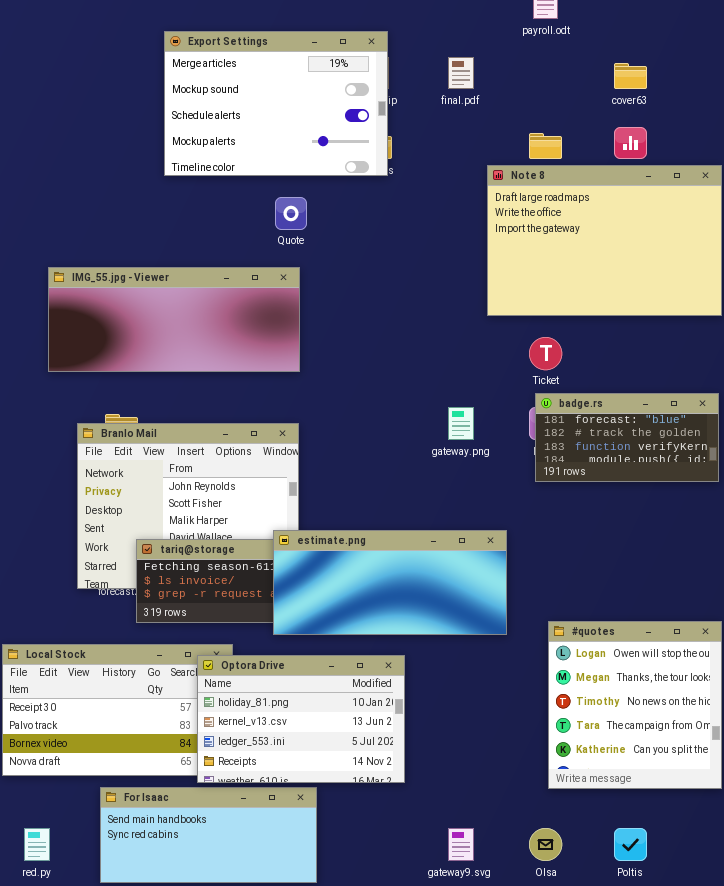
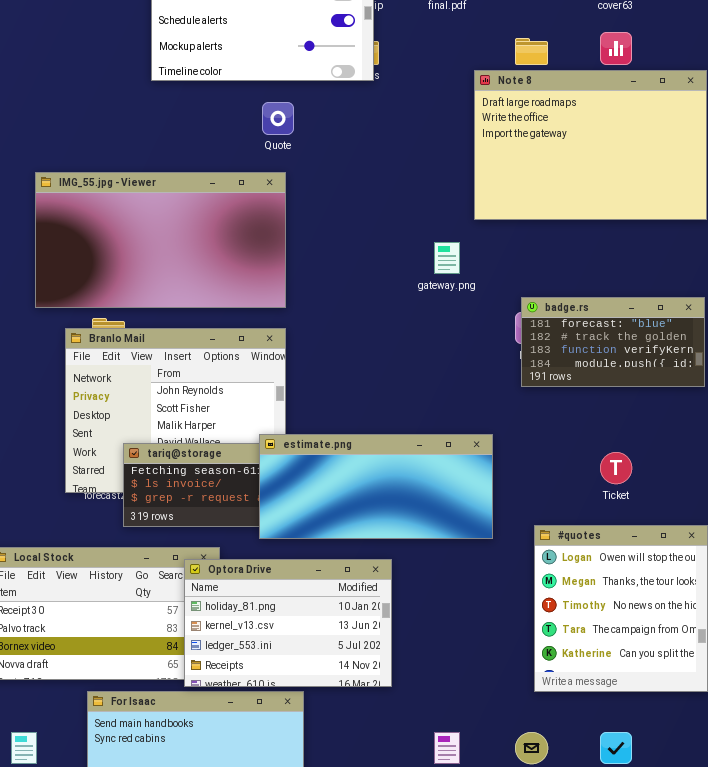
IMG_55.jpg - Viewer: [48,267,300,372] -> [35,172,286,308], resized
Ticket: [529,337,562,370] -> [600,452,632,484], moved
gateway.png: [448,407,474,440] -> [434,242,460,274], moved

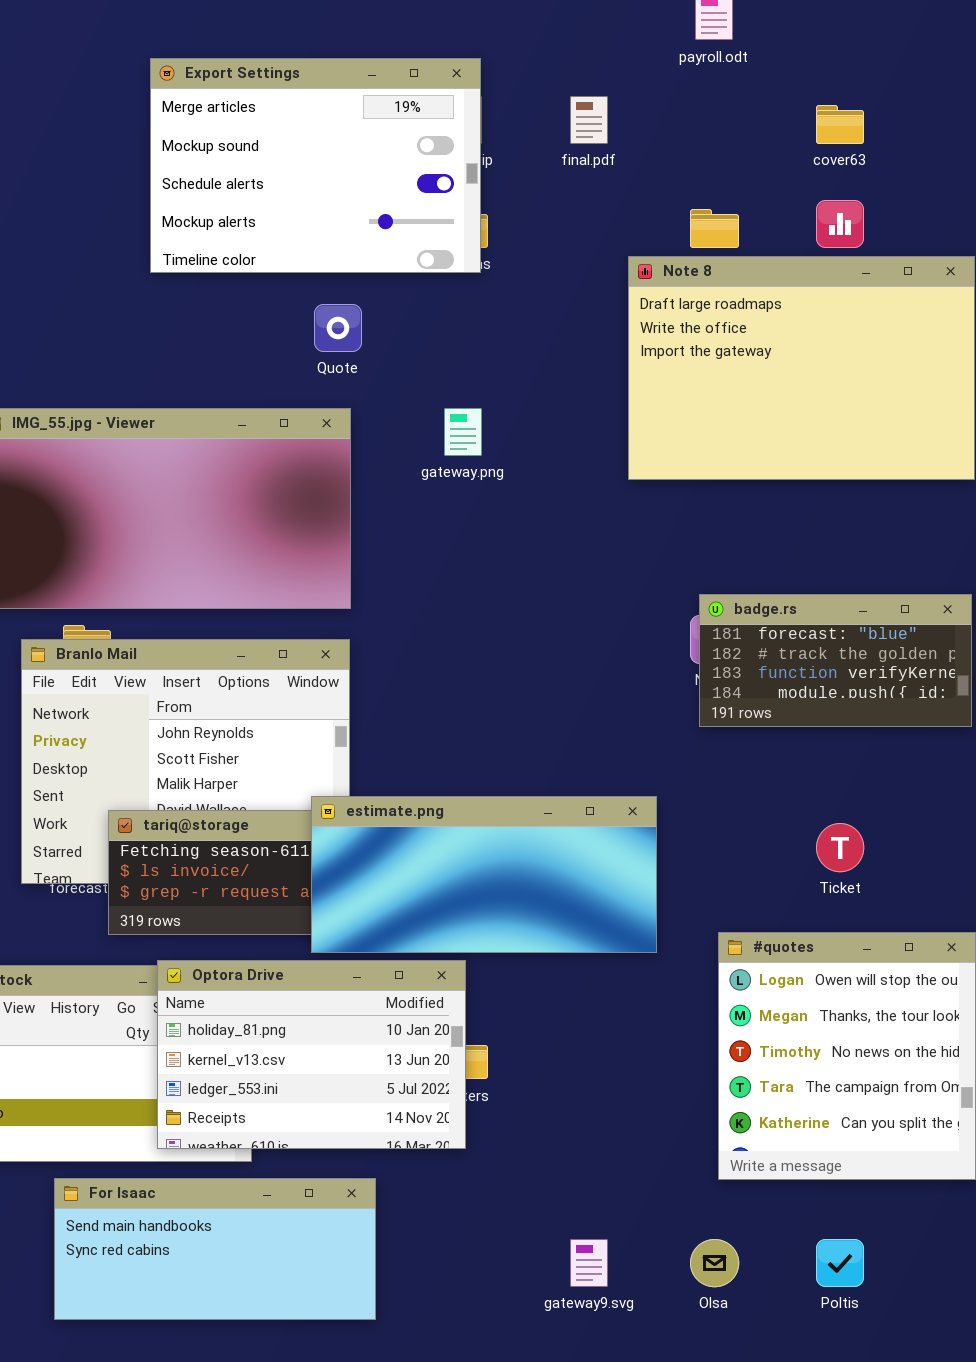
gateway.png: [434,242,460,274] -> [444,408,482,456], moved
Optora Drive: [184,559,392,687] -> [157,960,466,1149], moved

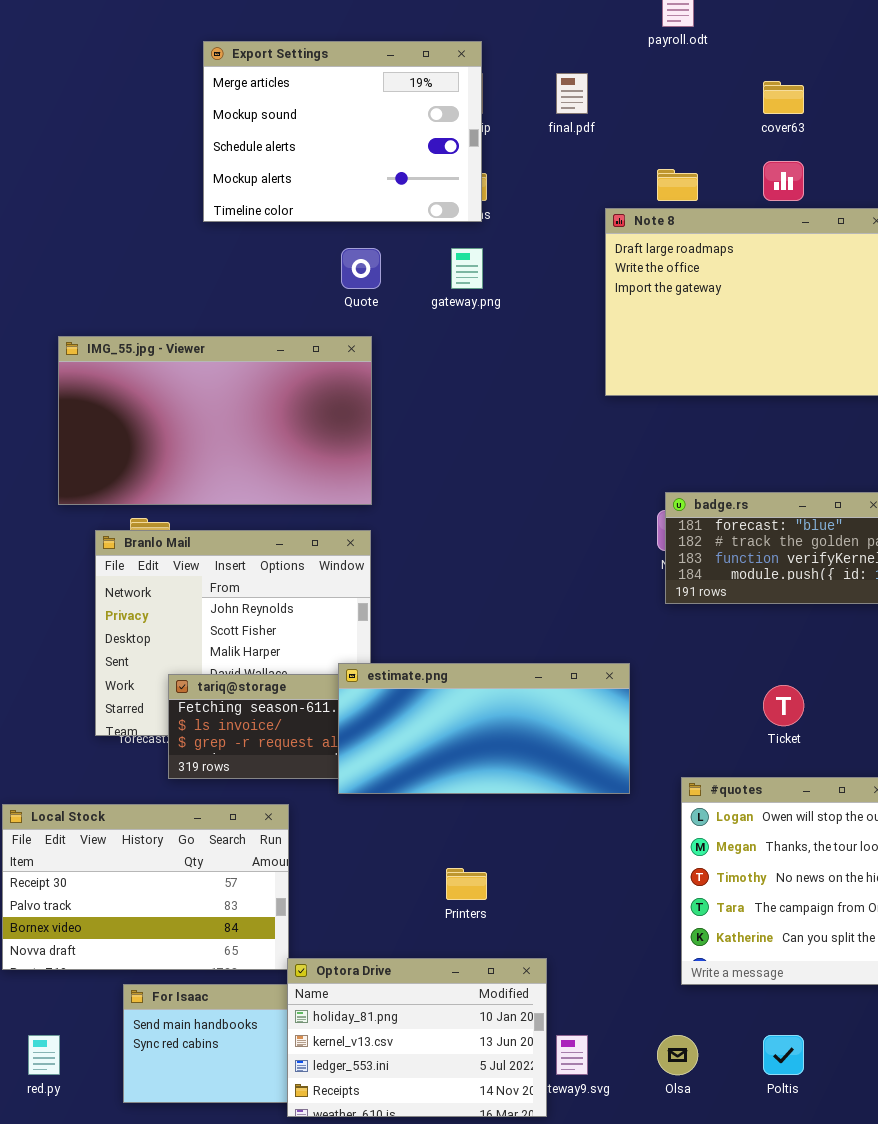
gateway.png: [444,408,482,456] -> [451,248,483,289], moved
Optora Drive: [157,960,466,1149] -> [287,958,547,1117], moved

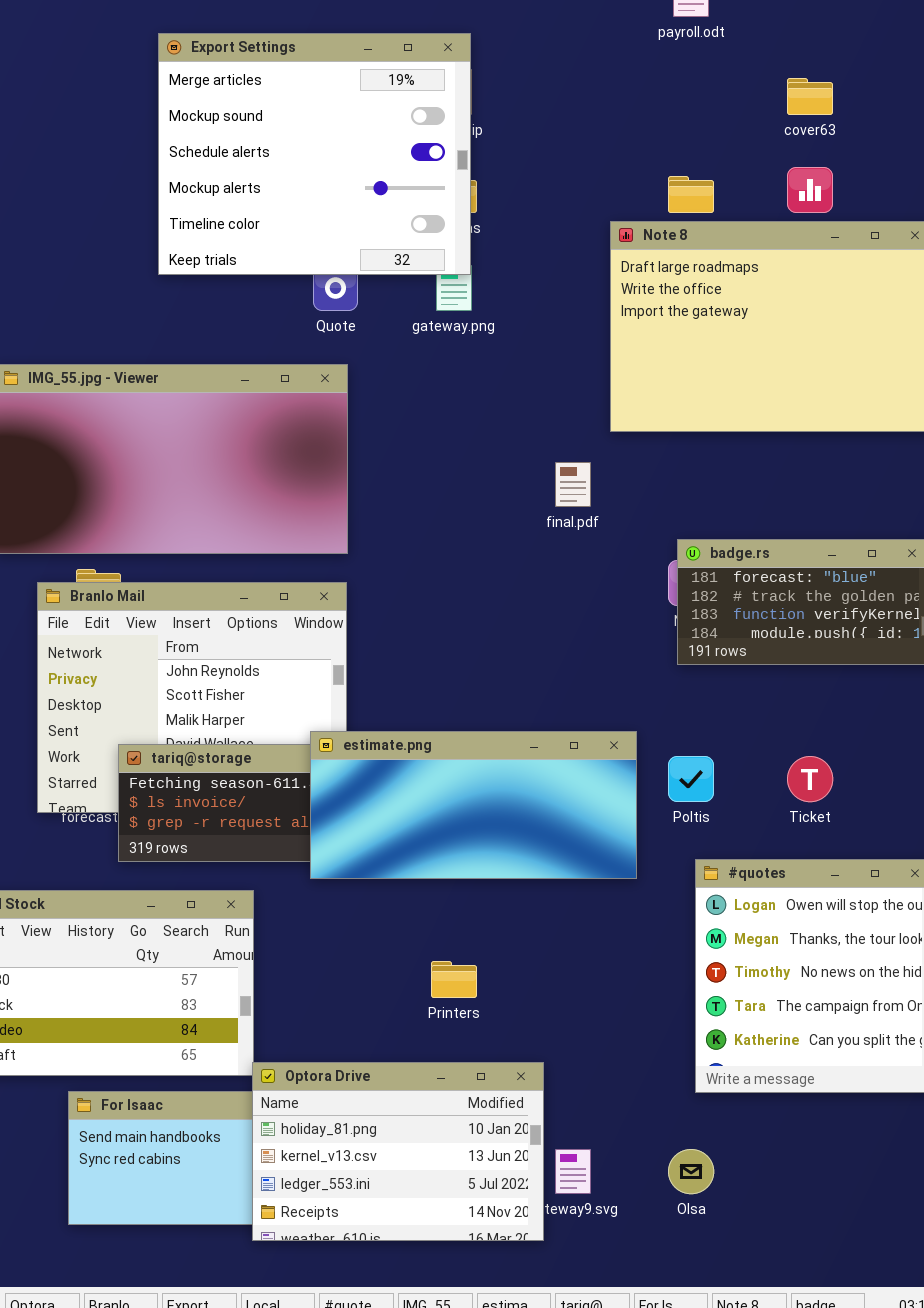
Export Settings: [203,41,482,222] -> [158,33,471,275], resized
final.pdf: [556,73,588,114] -> [555,462,591,507], moved
Poltis: [763,1035,804,1075] -> [668,756,714,802], moved

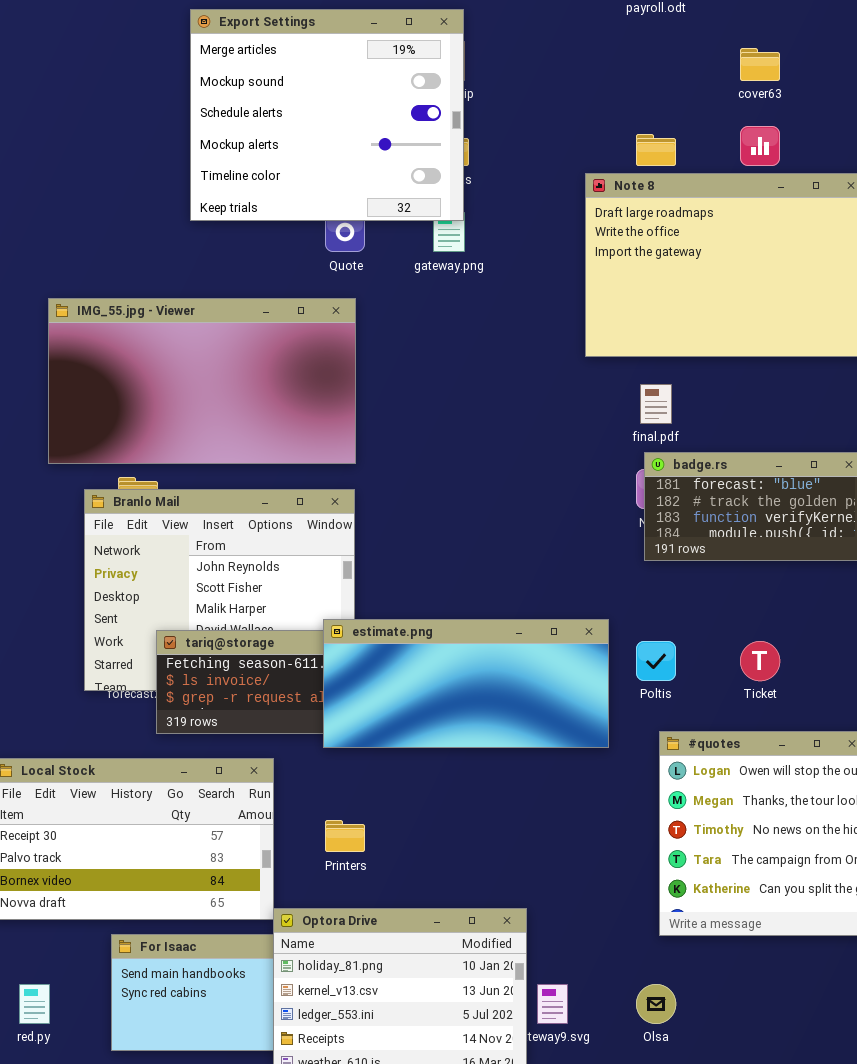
final.pdf: [555,462,591,507] -> [640,384,672,424], moved
Printers: [431,961,477,998] -> [325,820,365,852], moved

